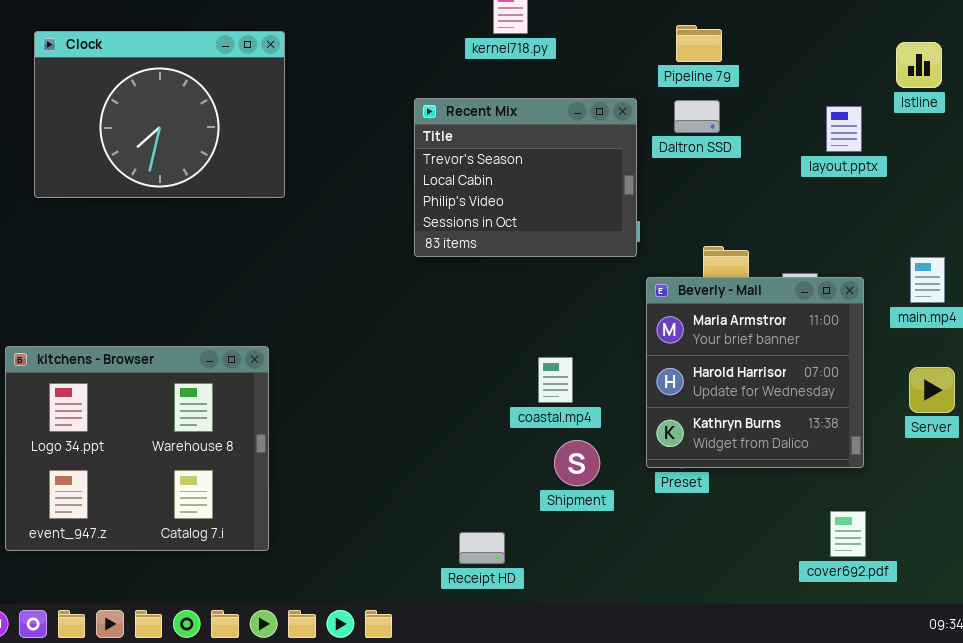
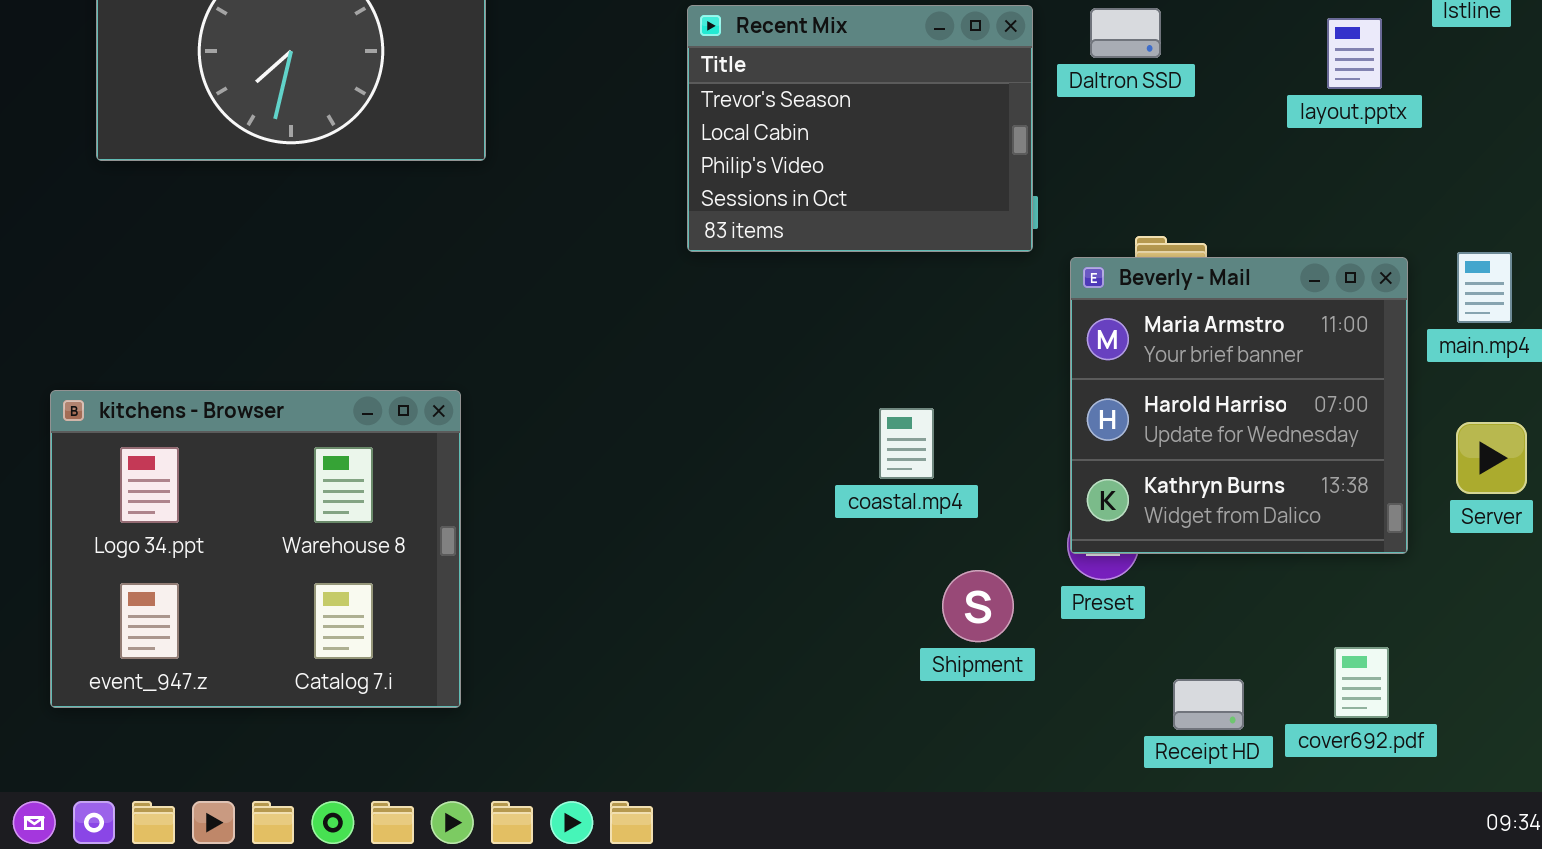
Beverly - Mail: [646,277,864,468] -> [1070,257,1408,554], moved
Shipment: [554,440,600,486] -> [942,570,1014,642], moved
Receipt HD: [459,532,505,564] -> [1173,679,1244,730], moved

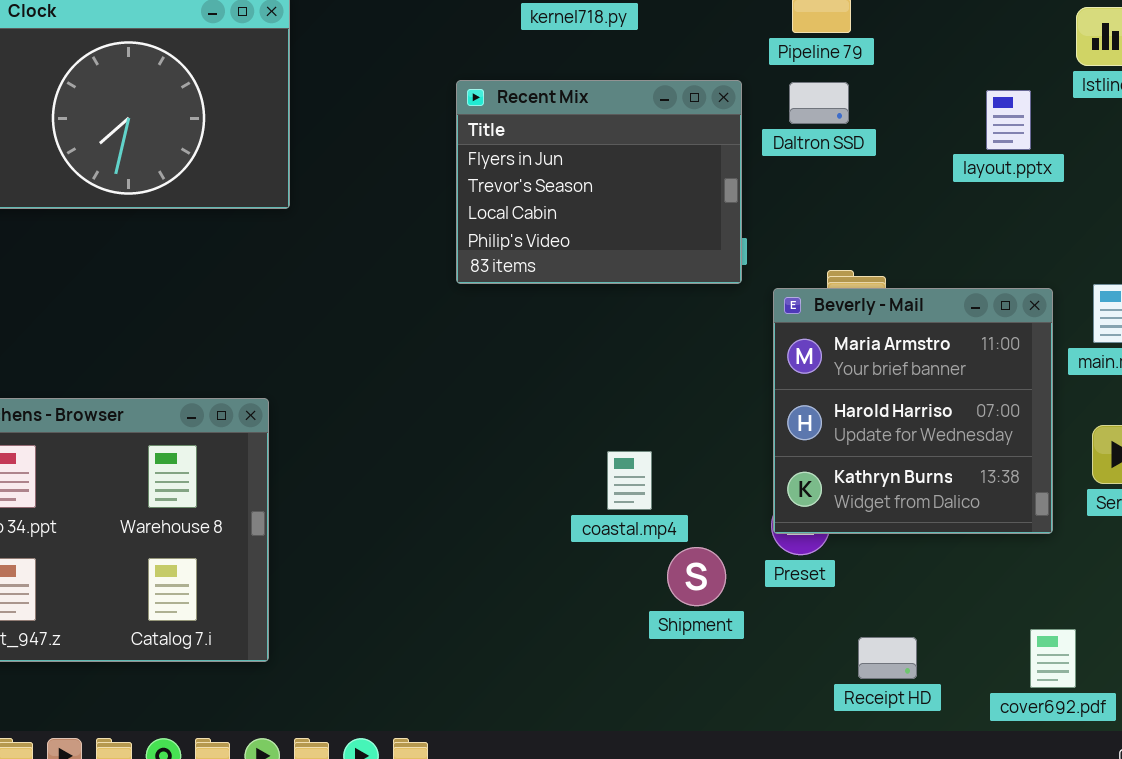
Recent Mix: [687,5,1033,252] -> [456,80,742,284], scrolled up 1 row
coastal.mp4: [879,408,934,479] -> [607,451,652,510], moved
cover692.pdf: [1334,647,1389,718] -> [1030,629,1076,688], moved

